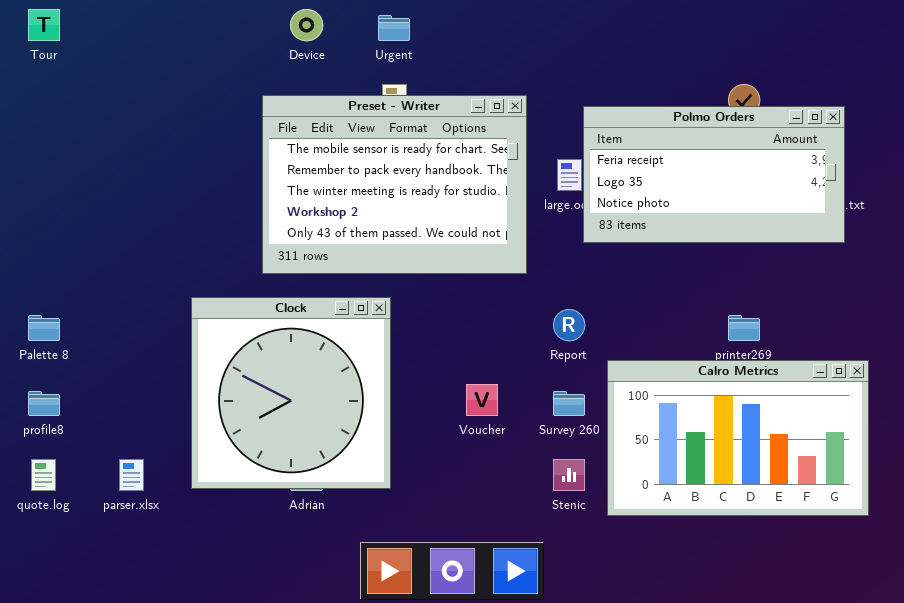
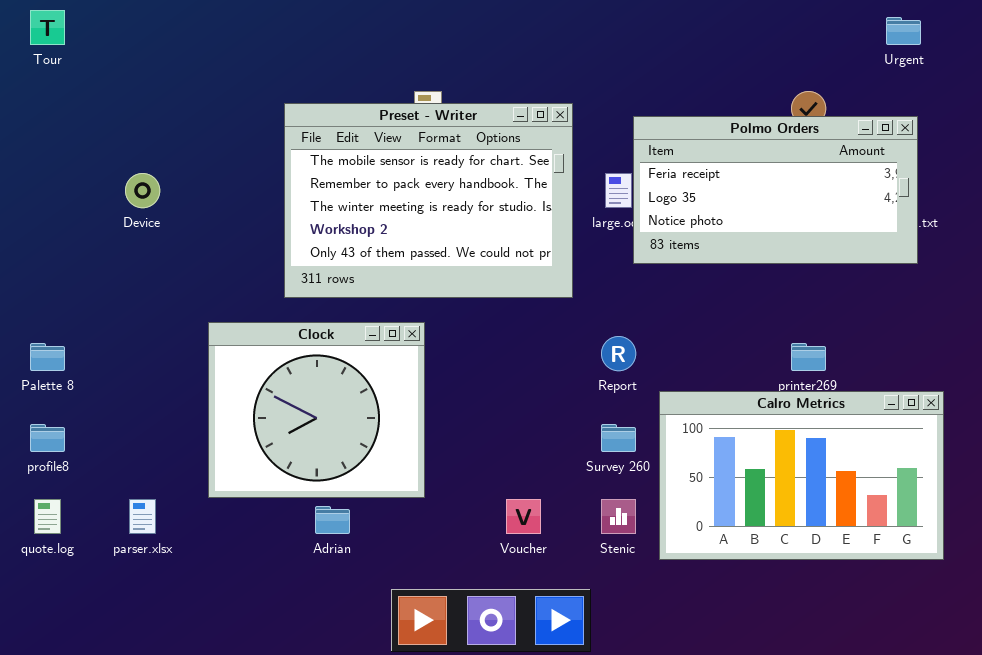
Device: [290,9,323,41] -> [125,173,160,208], moved
Urgent: [378,15,410,41] -> [886,17,921,45], moved
Clock: [191,297,391,489] -> [208,322,425,498], resized
Voucher: [466,384,498,416] -> [506,499,541,534], moved

